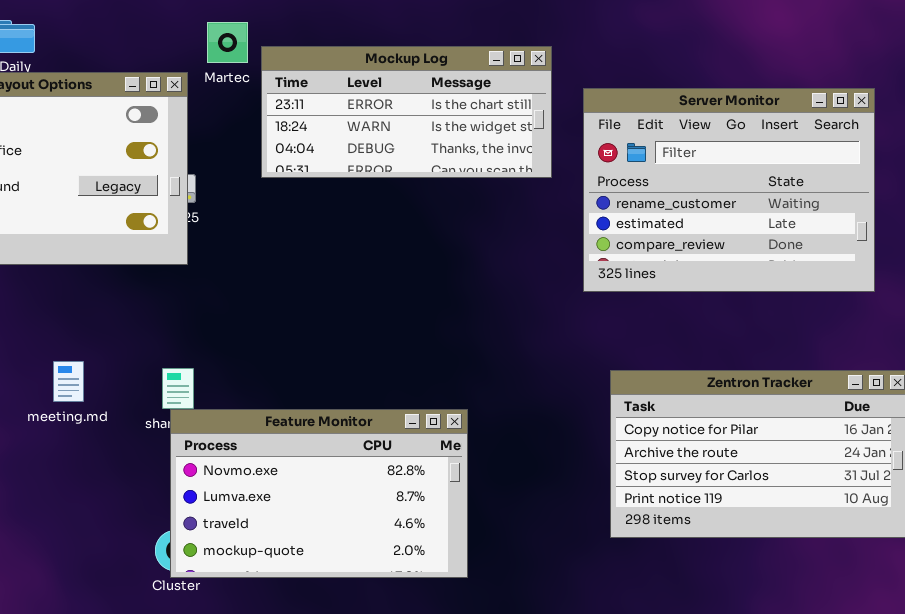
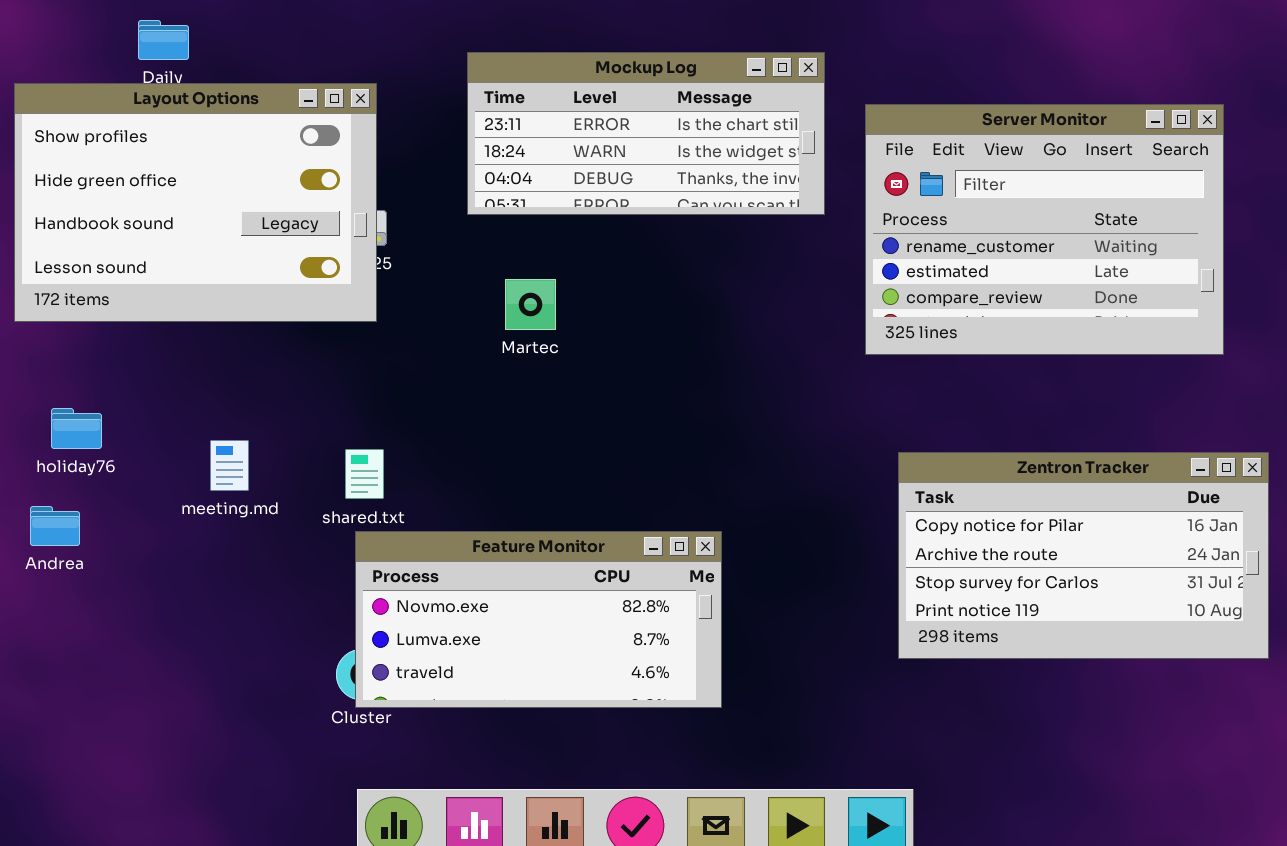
Martec: [207,22,248,63] -> [505,279,556,330], moved
Feature Monitor: [170,409,468,578] -> [355,531,722,708], resized

